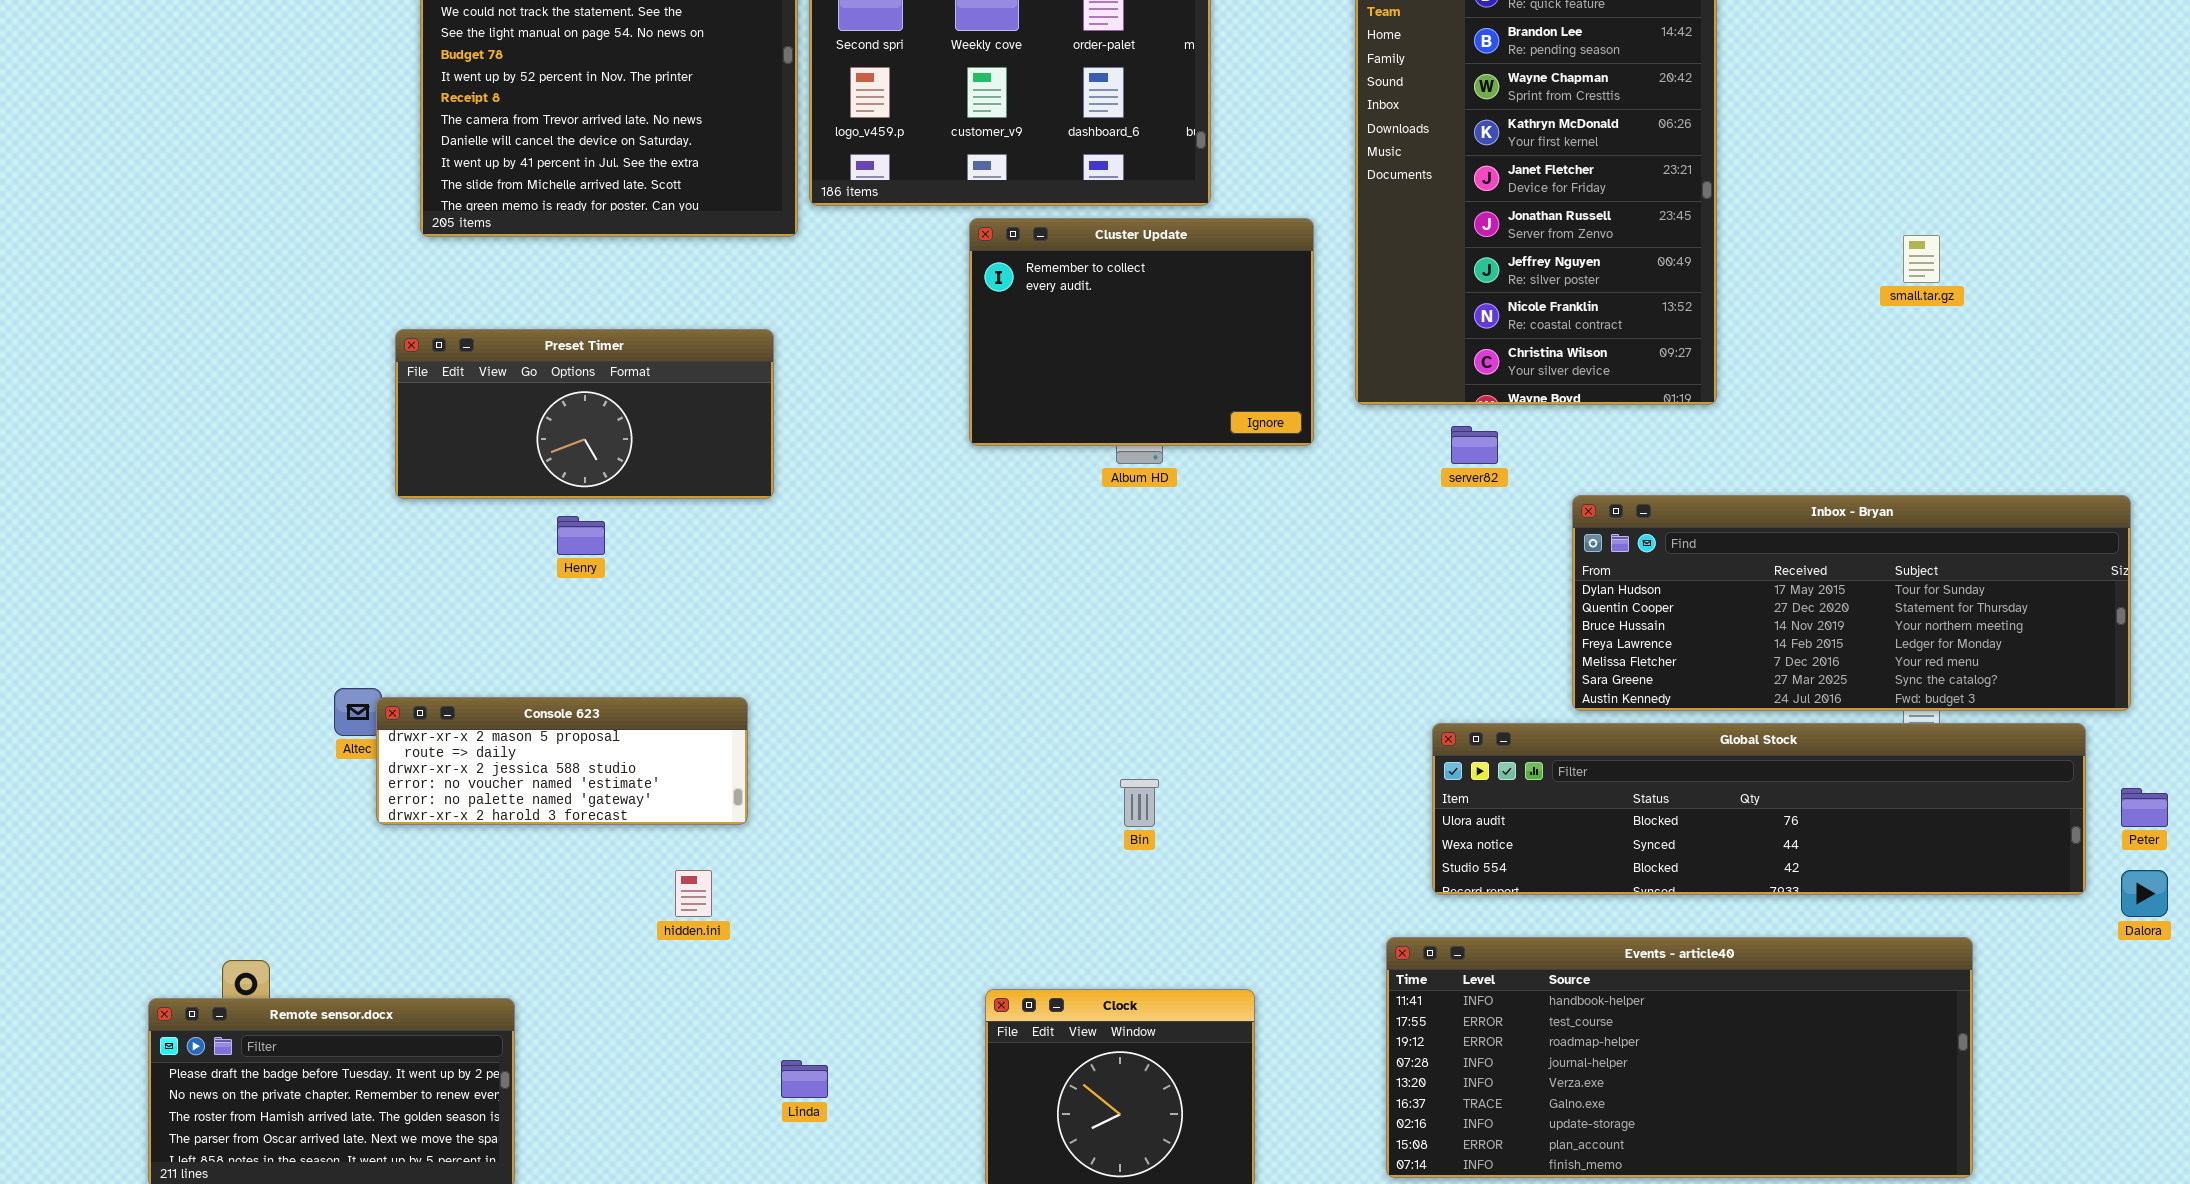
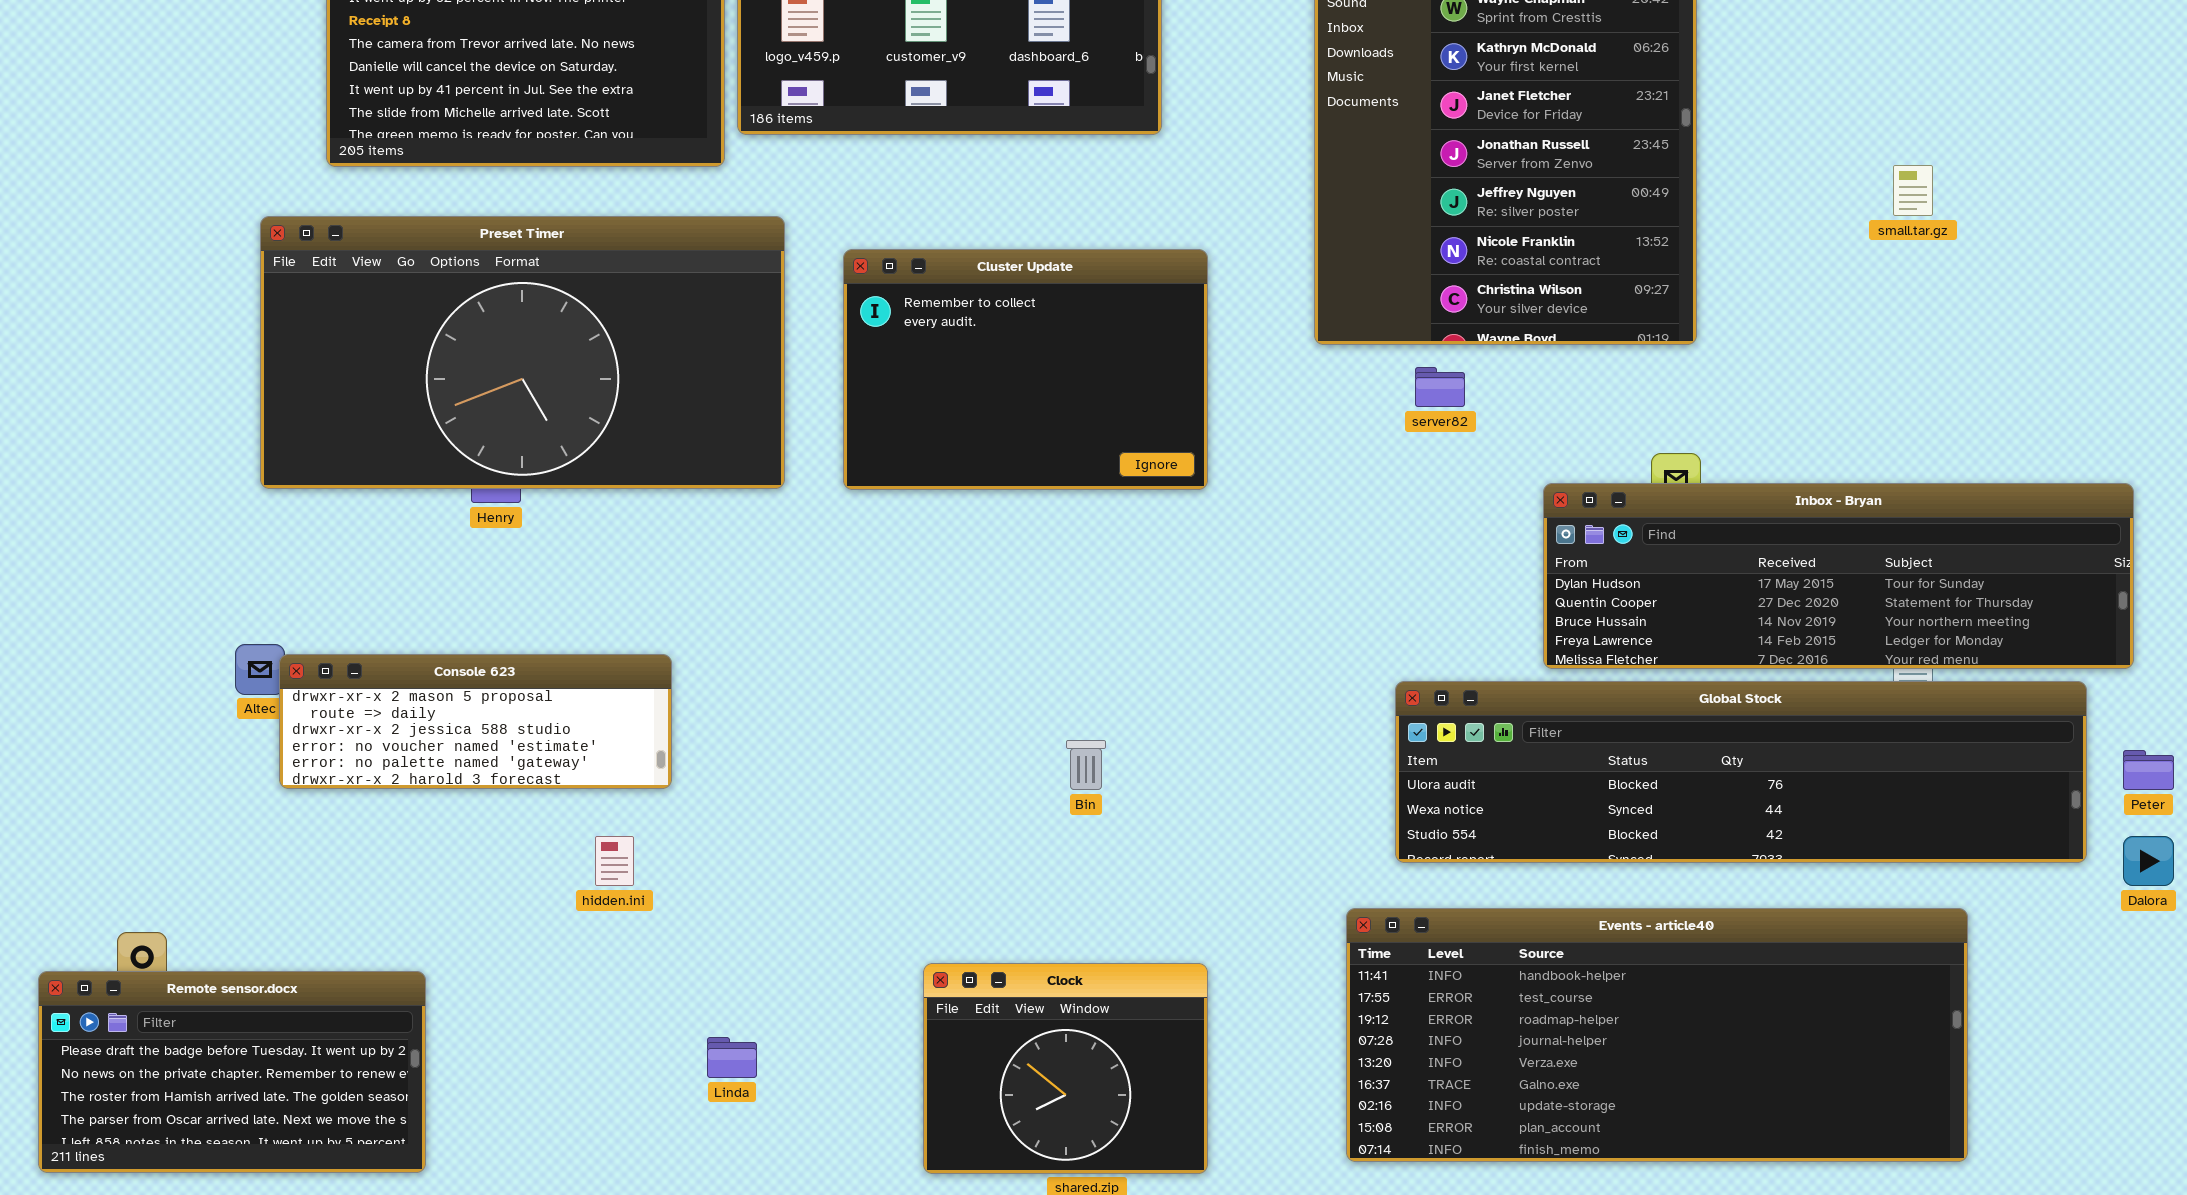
Cluster Update: [969,218,1314,446] -> [843,249,1208,490], moved
Preset Timer: [395,329,774,499] -> [260,216,785,489], moved, resized
Inbox - Bryan: [1572,495,2131,711] -> [1543,483,2134,669], resized

